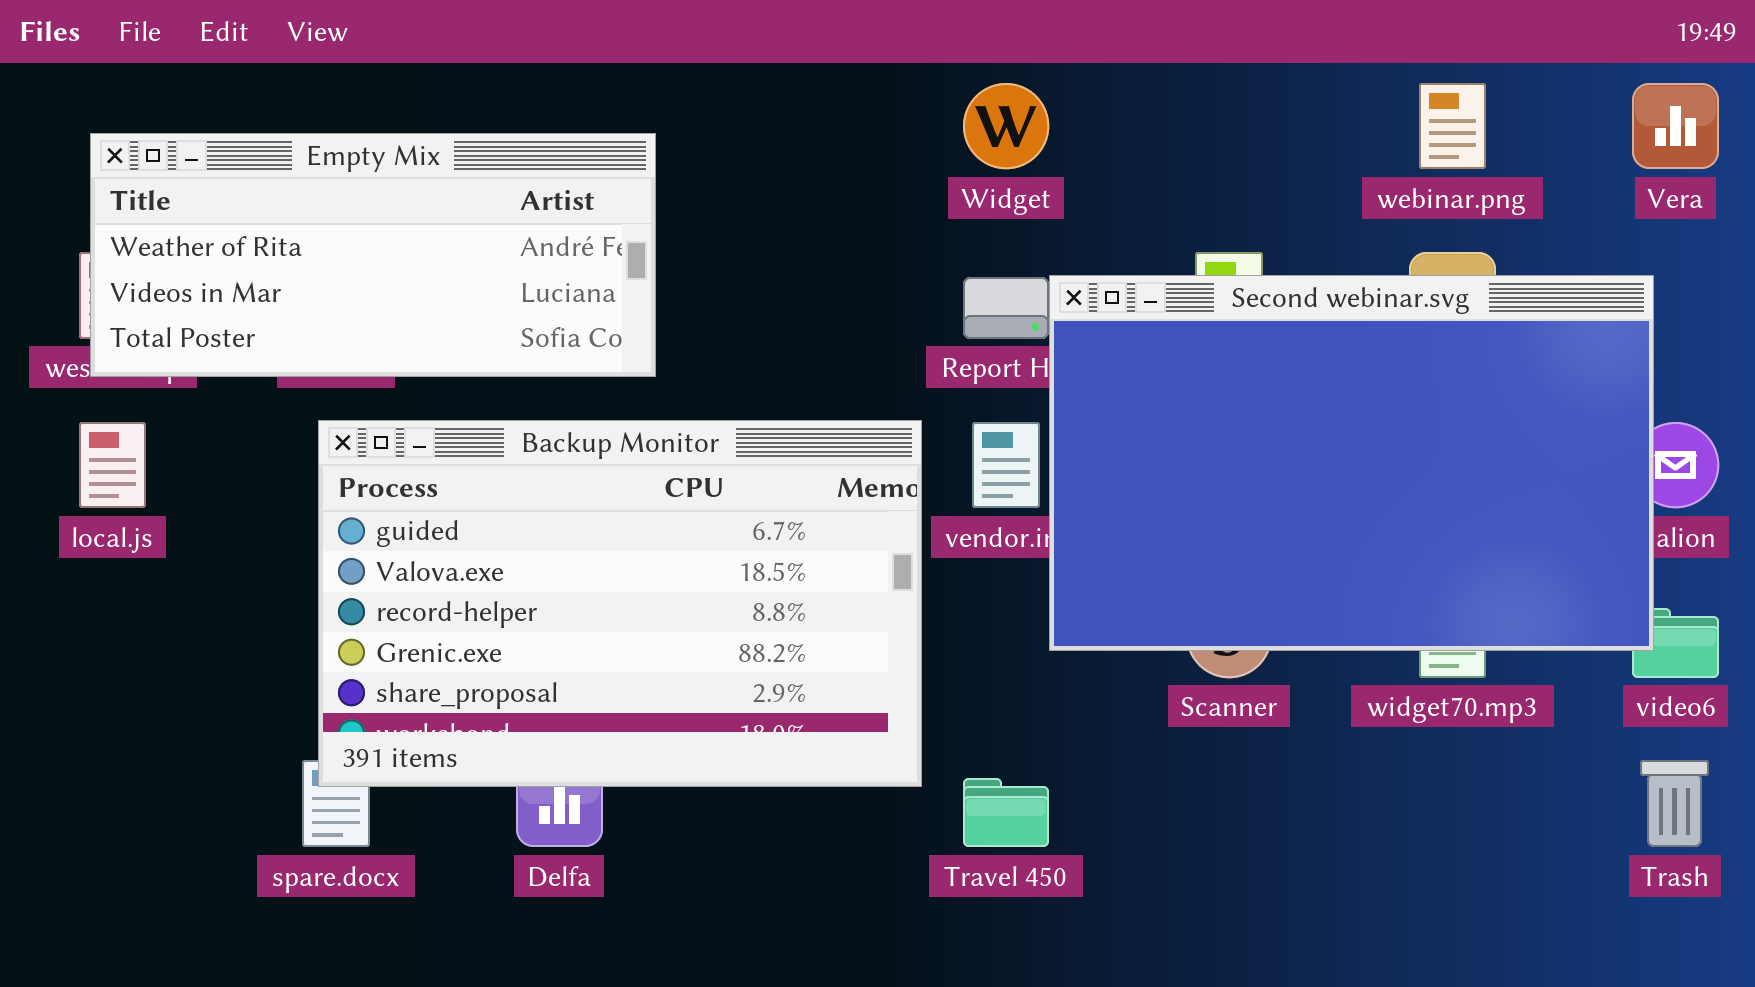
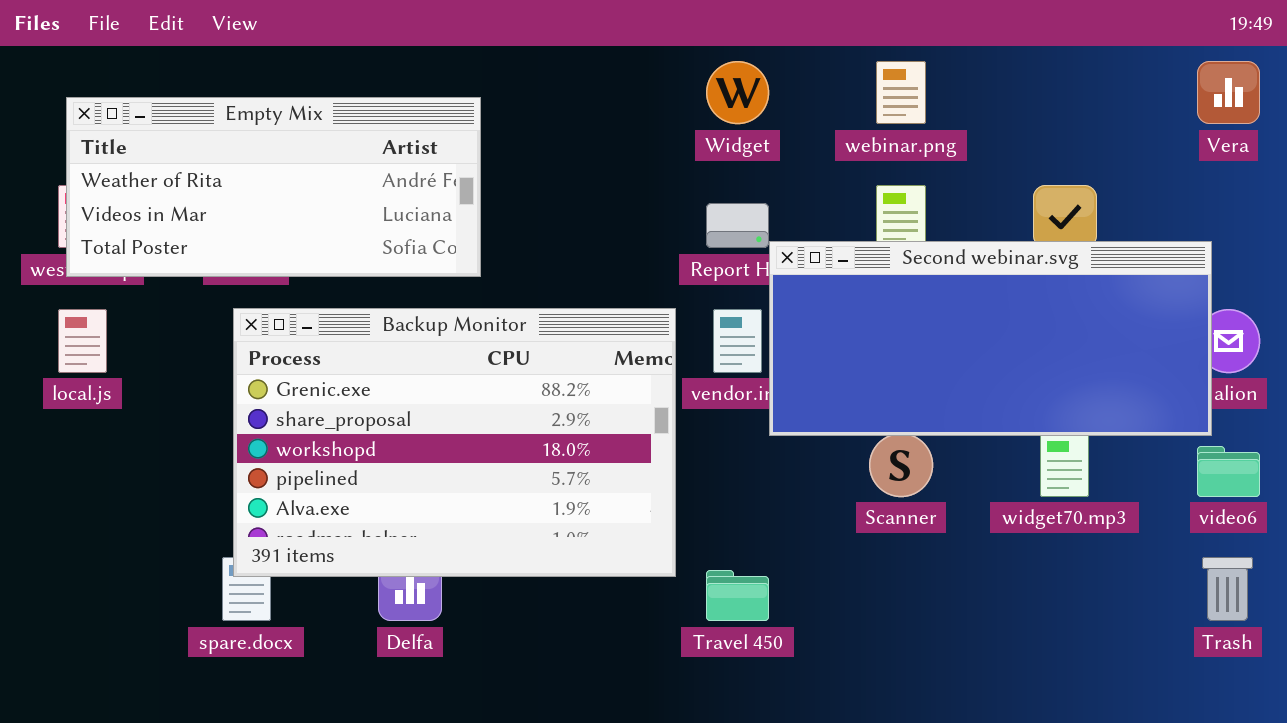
webinar.png: [1419,83,1486,169] -> [876,61,926,124], moved
Second webinar.svg: [1049,275,1654,651] -> [769,241,1212,436], moved, resized
Backup Monitor: [318,420,922,787] -> [233,308,676,577], scrolled down 3 rows

